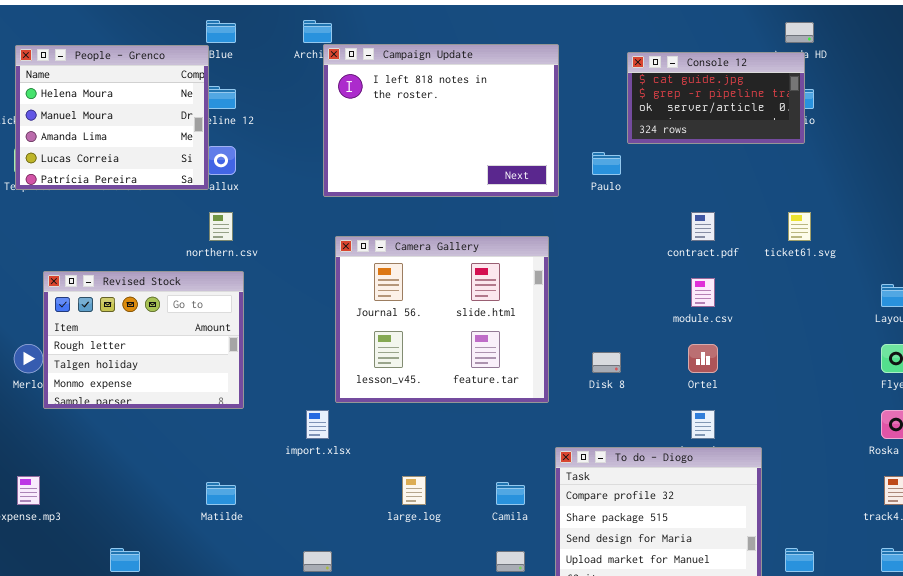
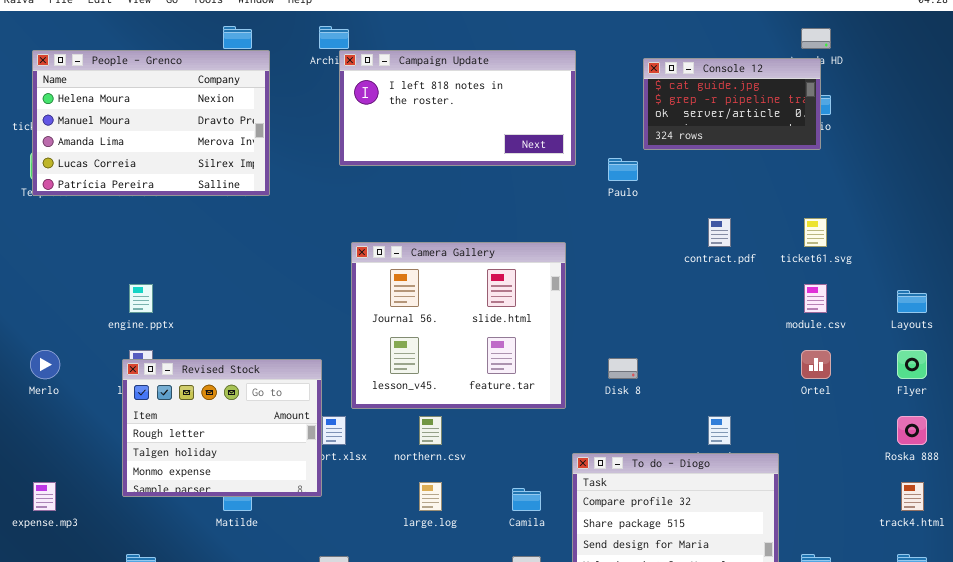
Campaign Update: [323,44,559,197] -> [339,50,576,166], resized
People - Grenco: [15,45,209,190] -> [32,50,270,196], resized
northern.csv: [209,212,233,241] -> [419,416,442,445], moved
Revised Stock: [43,271,244,409] -> [122,359,322,497], moved
module.csv: [691,278,715,307] -> [804,284,827,313], moved
Ortel: [688,344,718,373] -> [801,350,831,379], moved

